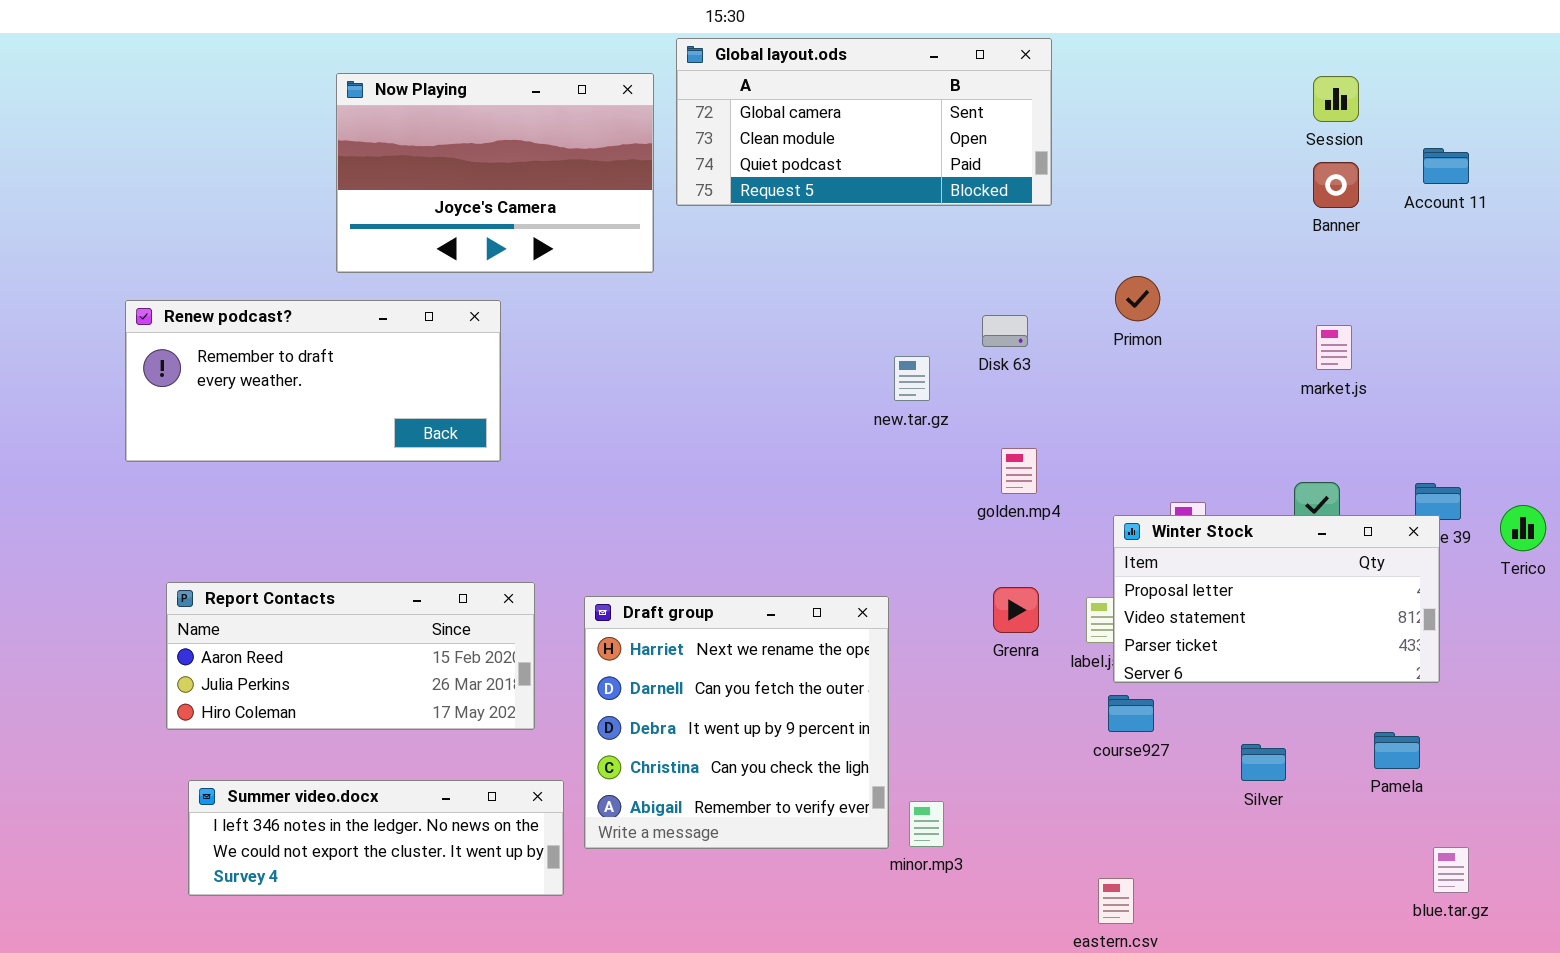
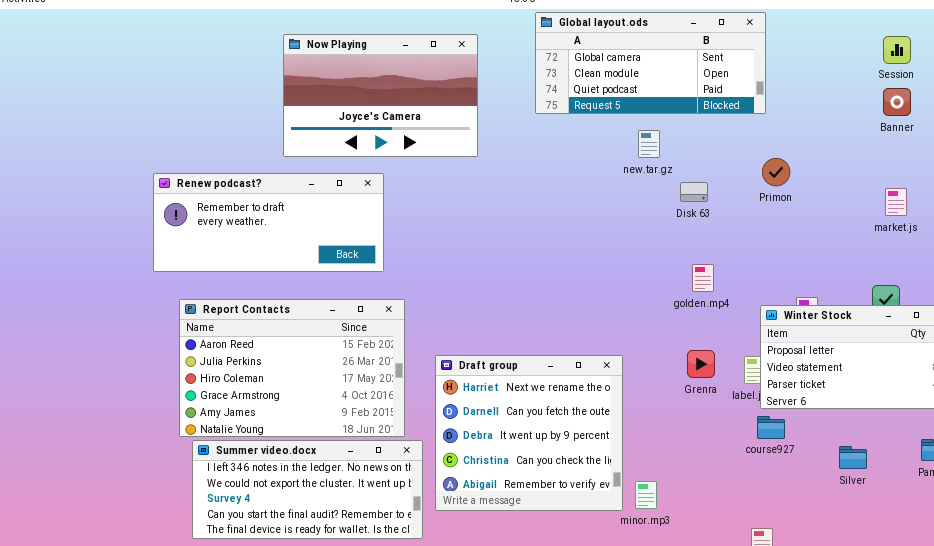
Global layout.ods: [676,38,1052,206] -> [535,12,766,114], moved
new.tar.gz: [894,356,930,401] -> [638,130,660,158], moved
Report Contacts: [166,582,535,730] -> [179,299,405,437], resized
Summer video.docx: [188,780,564,896] -> [192,440,423,539], resized

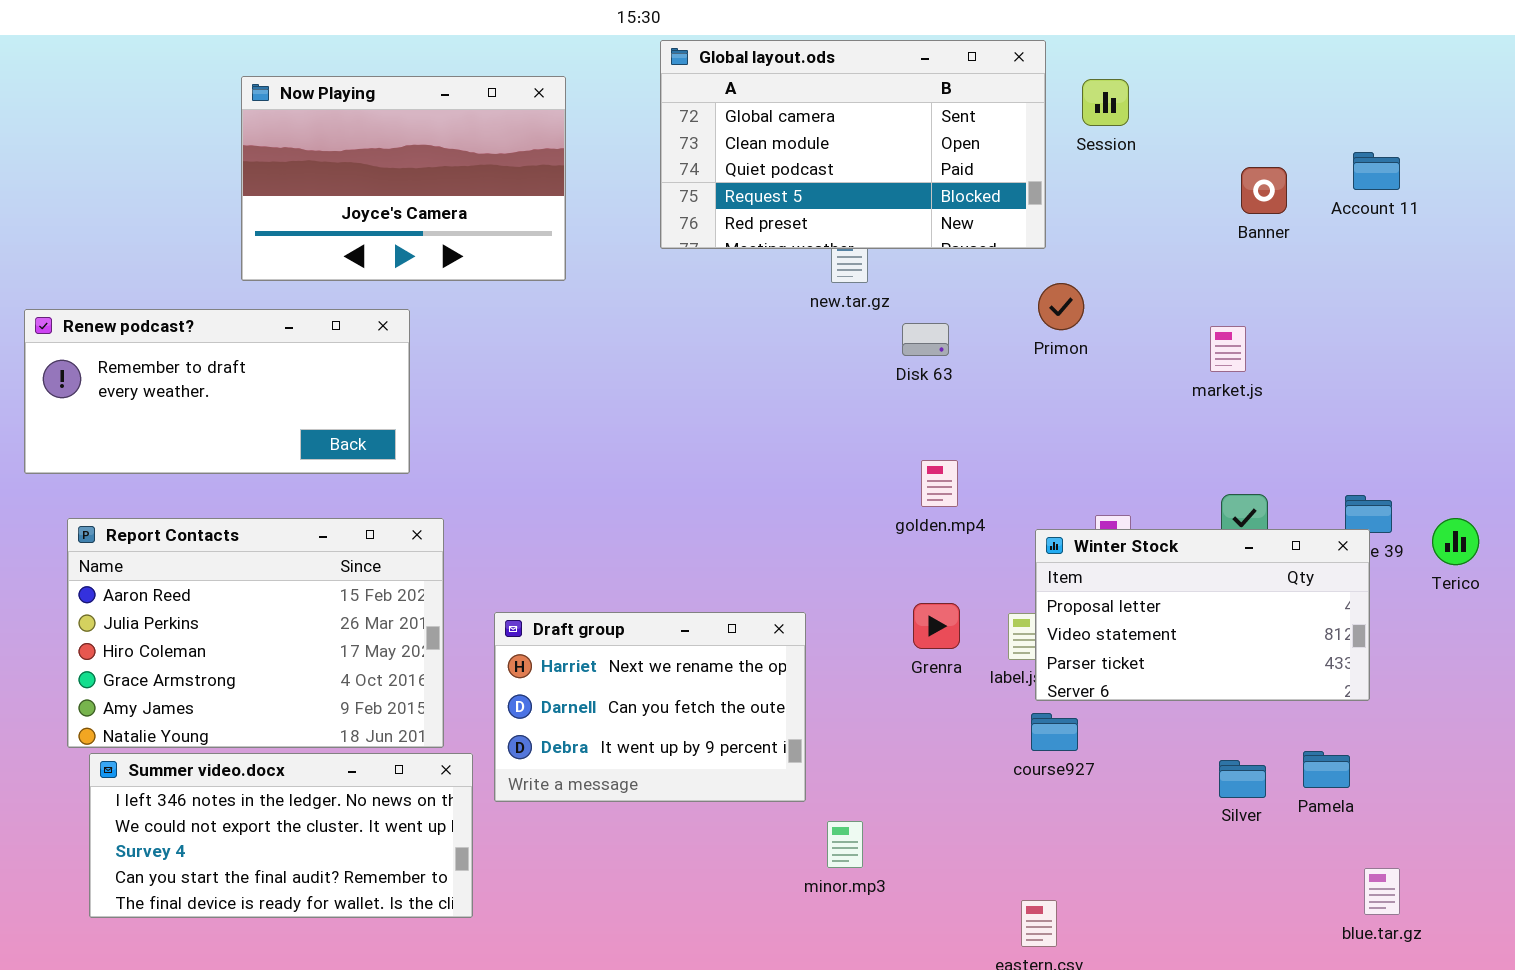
Global layout.ods: [535,12,766,114] -> [660,40,1046,249], resized
Session: [883,36,911,64] -> [1082,79,1129,126], moved
market.js: [885,188,907,216] -> [1210,326,1246,372], moved
Draft group: [435,355,623,511] -> [494,612,806,802], resized
Silver: [839,446,867,469] -> [1219,760,1266,798], moved

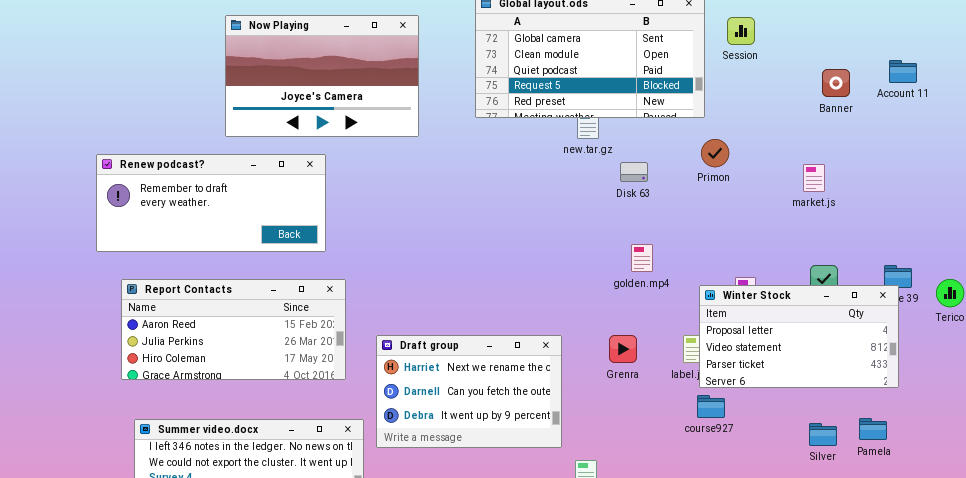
Report Contacts: [67,518,444,748] -> [121,279,346,380], resized
Grenra: [913,603,960,649] -> [609,335,637,363], moved

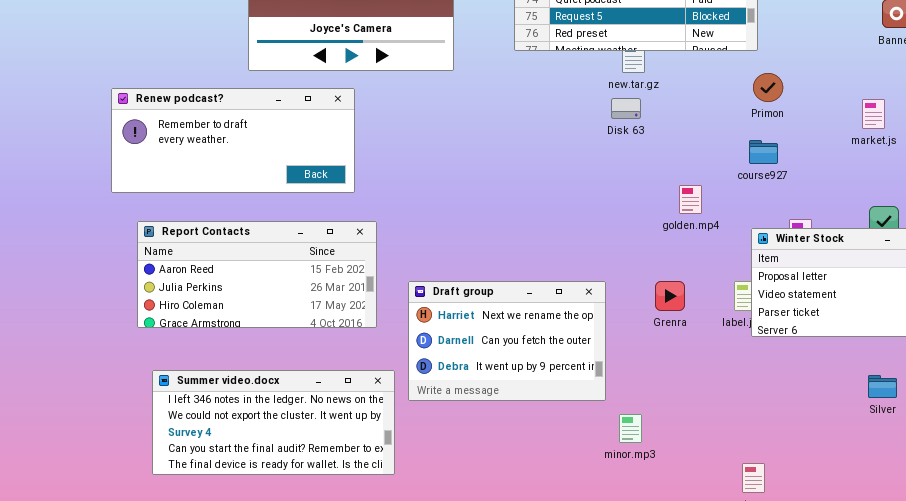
Disk 63: [620,162,648,182] -> [611,98,641,119], moved
course927: [697,395,725,418] -> [749,140,778,164], moved

